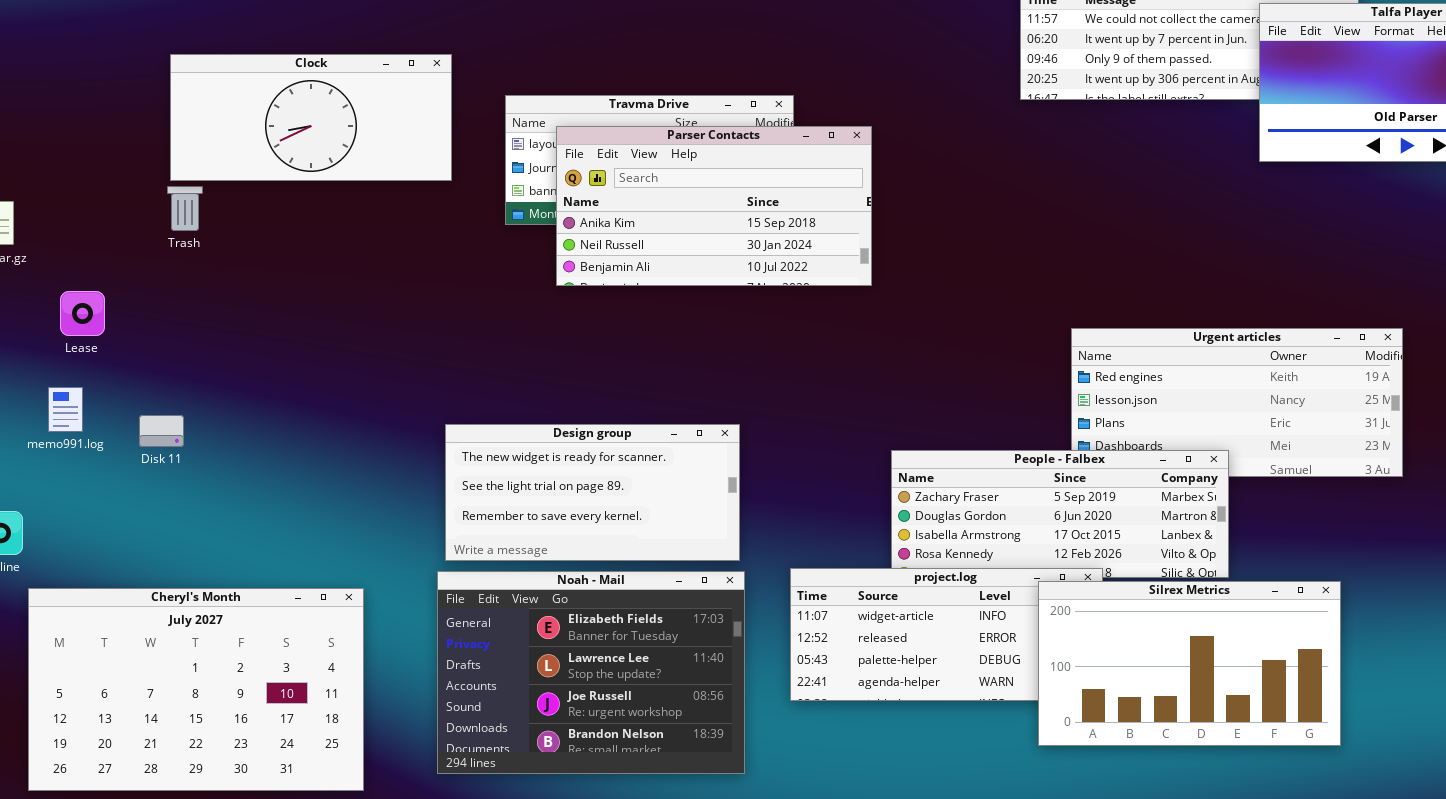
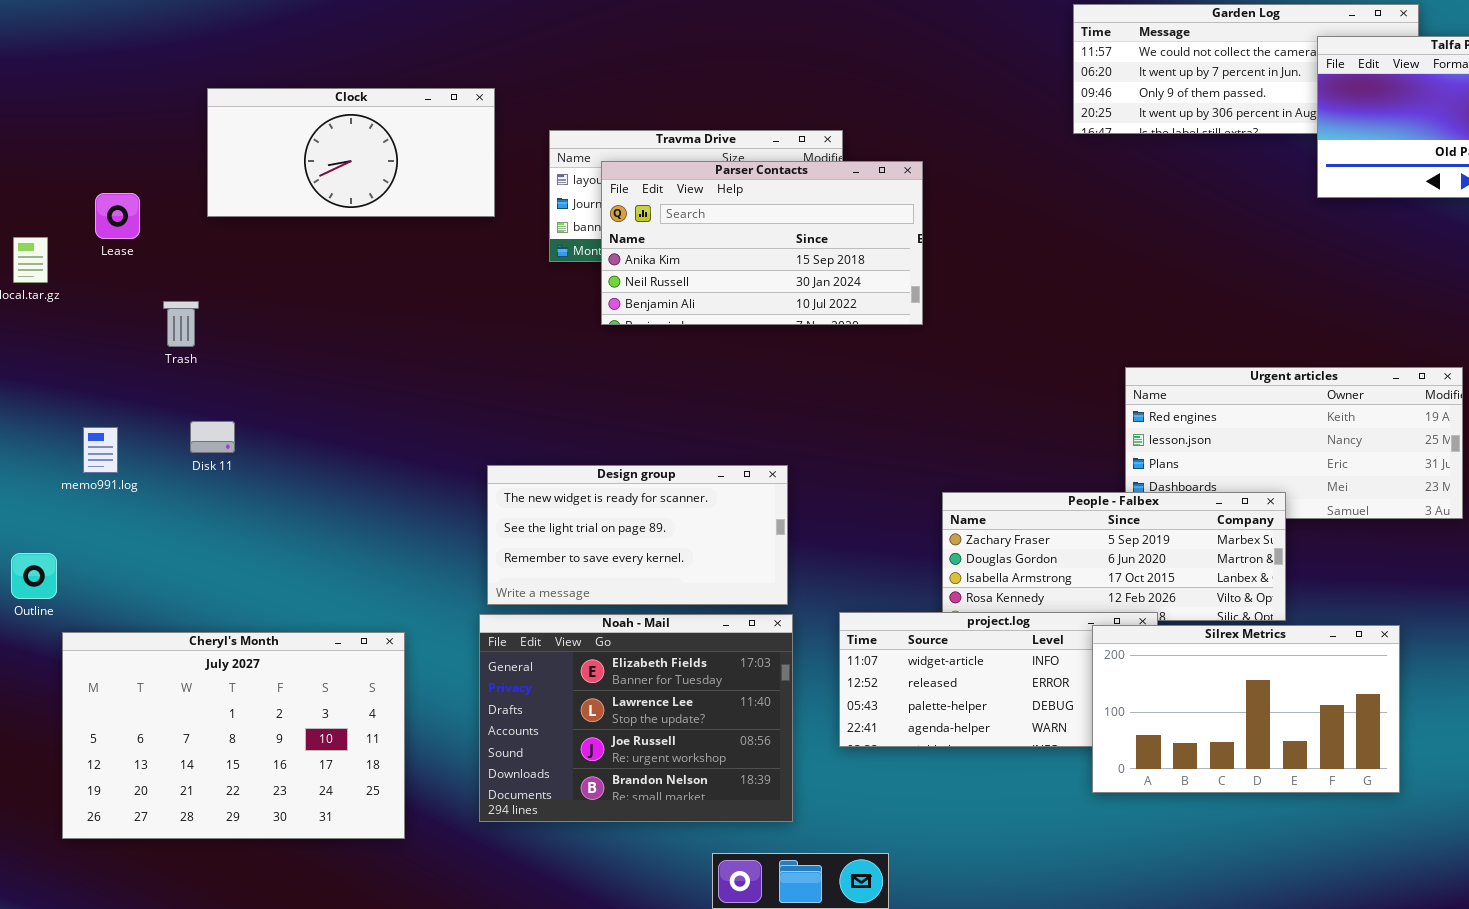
Trash: [167,186,203,231] -> [163,301,199,347], moved
Lease: [60,291,105,336] -> [95,193,140,239], moved
Disk 11: [139,415,184,447] -> [190,421,235,453], moved

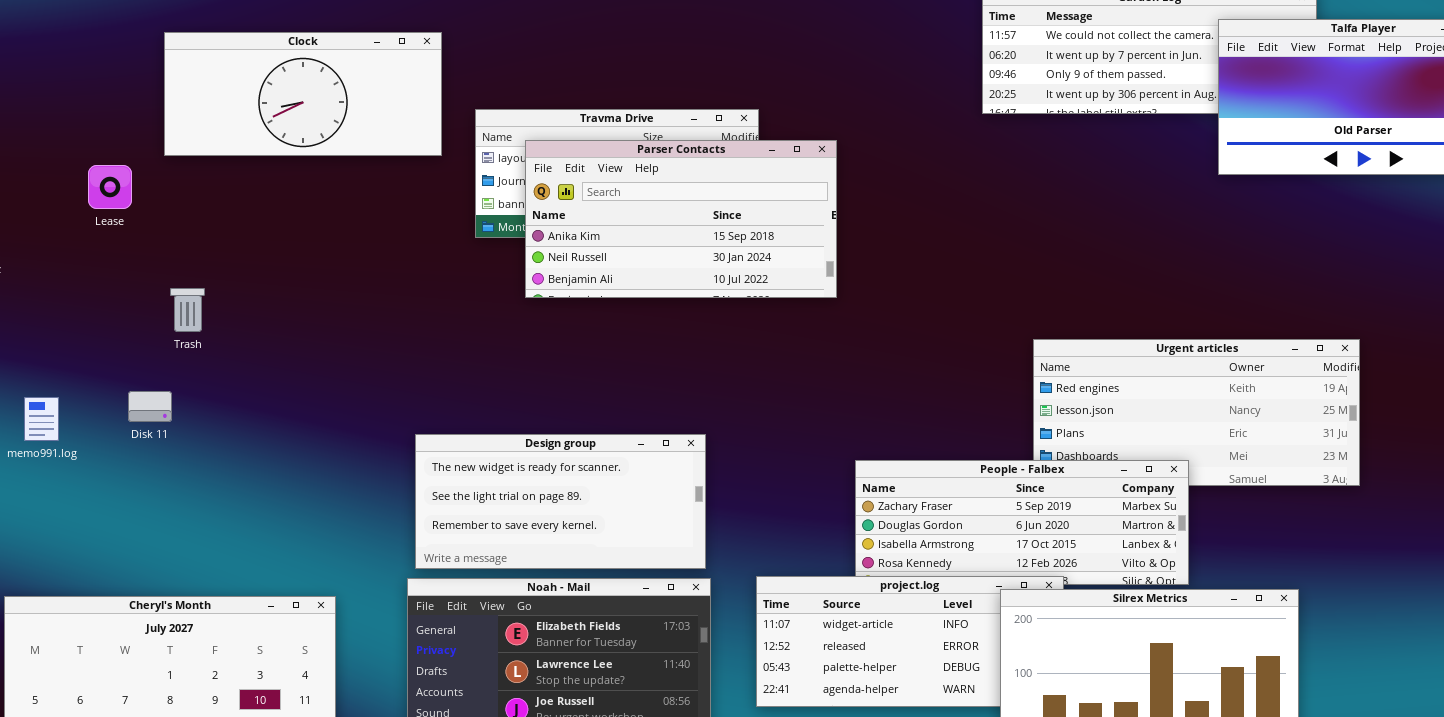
Clock: [207,88,495,217] -> [164,32,442,156], moved
Lease: [95,193,140,239] -> [88,165,132,209], moved
Trash: [163,301,199,347] -> [170,288,205,332], moved

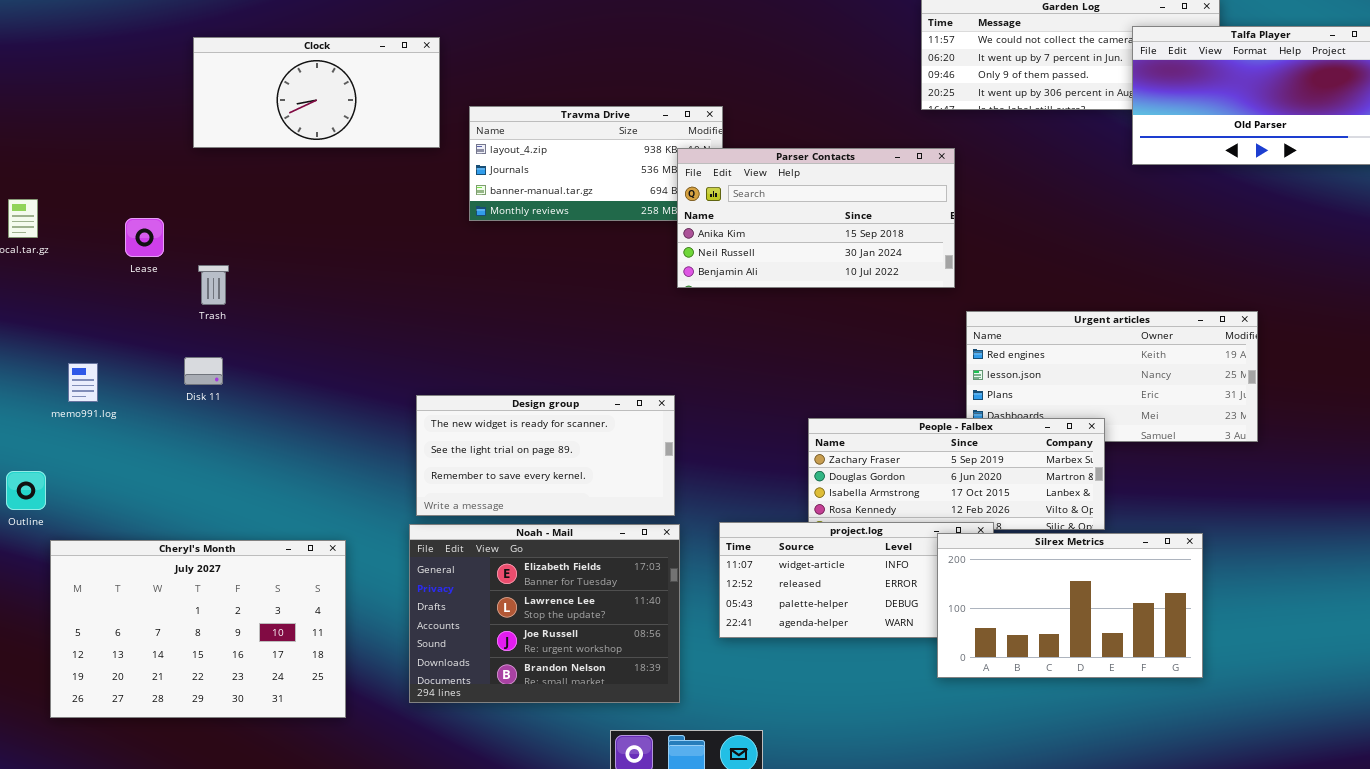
Parser Contacts: [525,140,837,298] -> [677,148,955,288], moved
Lease: [88,165,132,209] -> [125,218,164,257], moved
Disk 11: [128,391,172,422] -> [184,357,223,385], moved

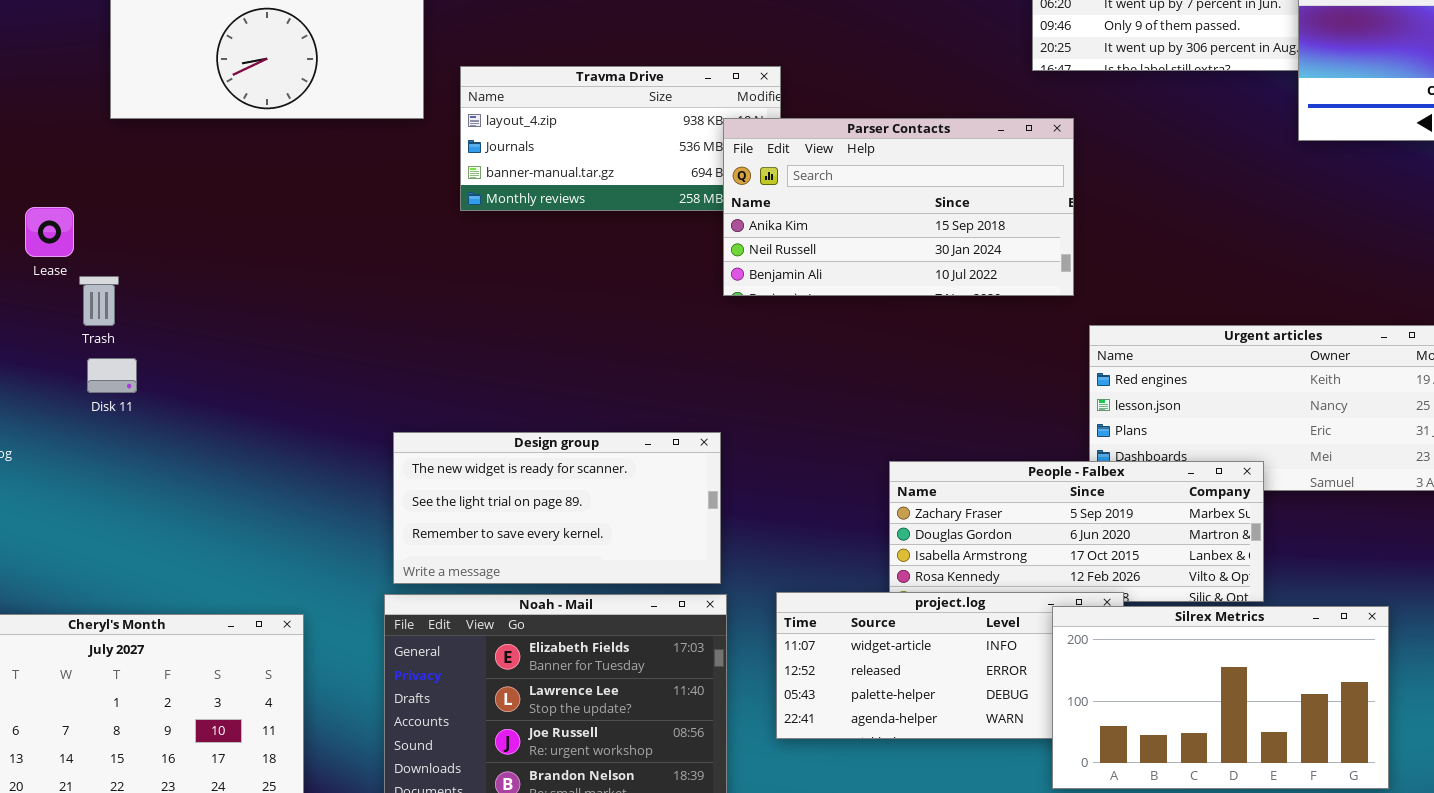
Trash: [198,265,229,305] -> [79,276,119,326], moved
Disk 11: [184,357,223,385] -> [87,358,137,393], moved

